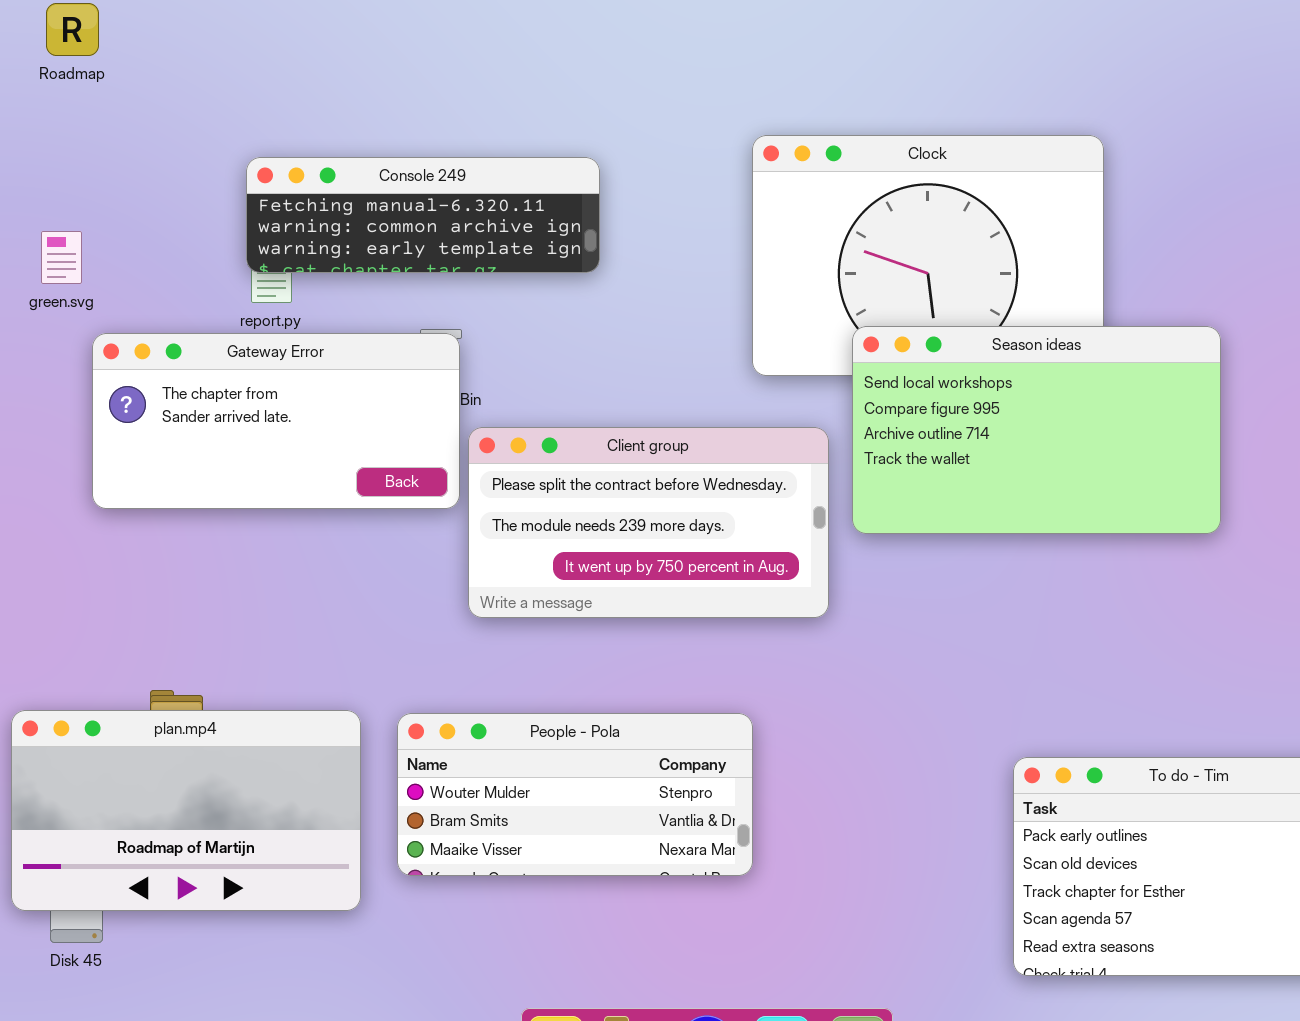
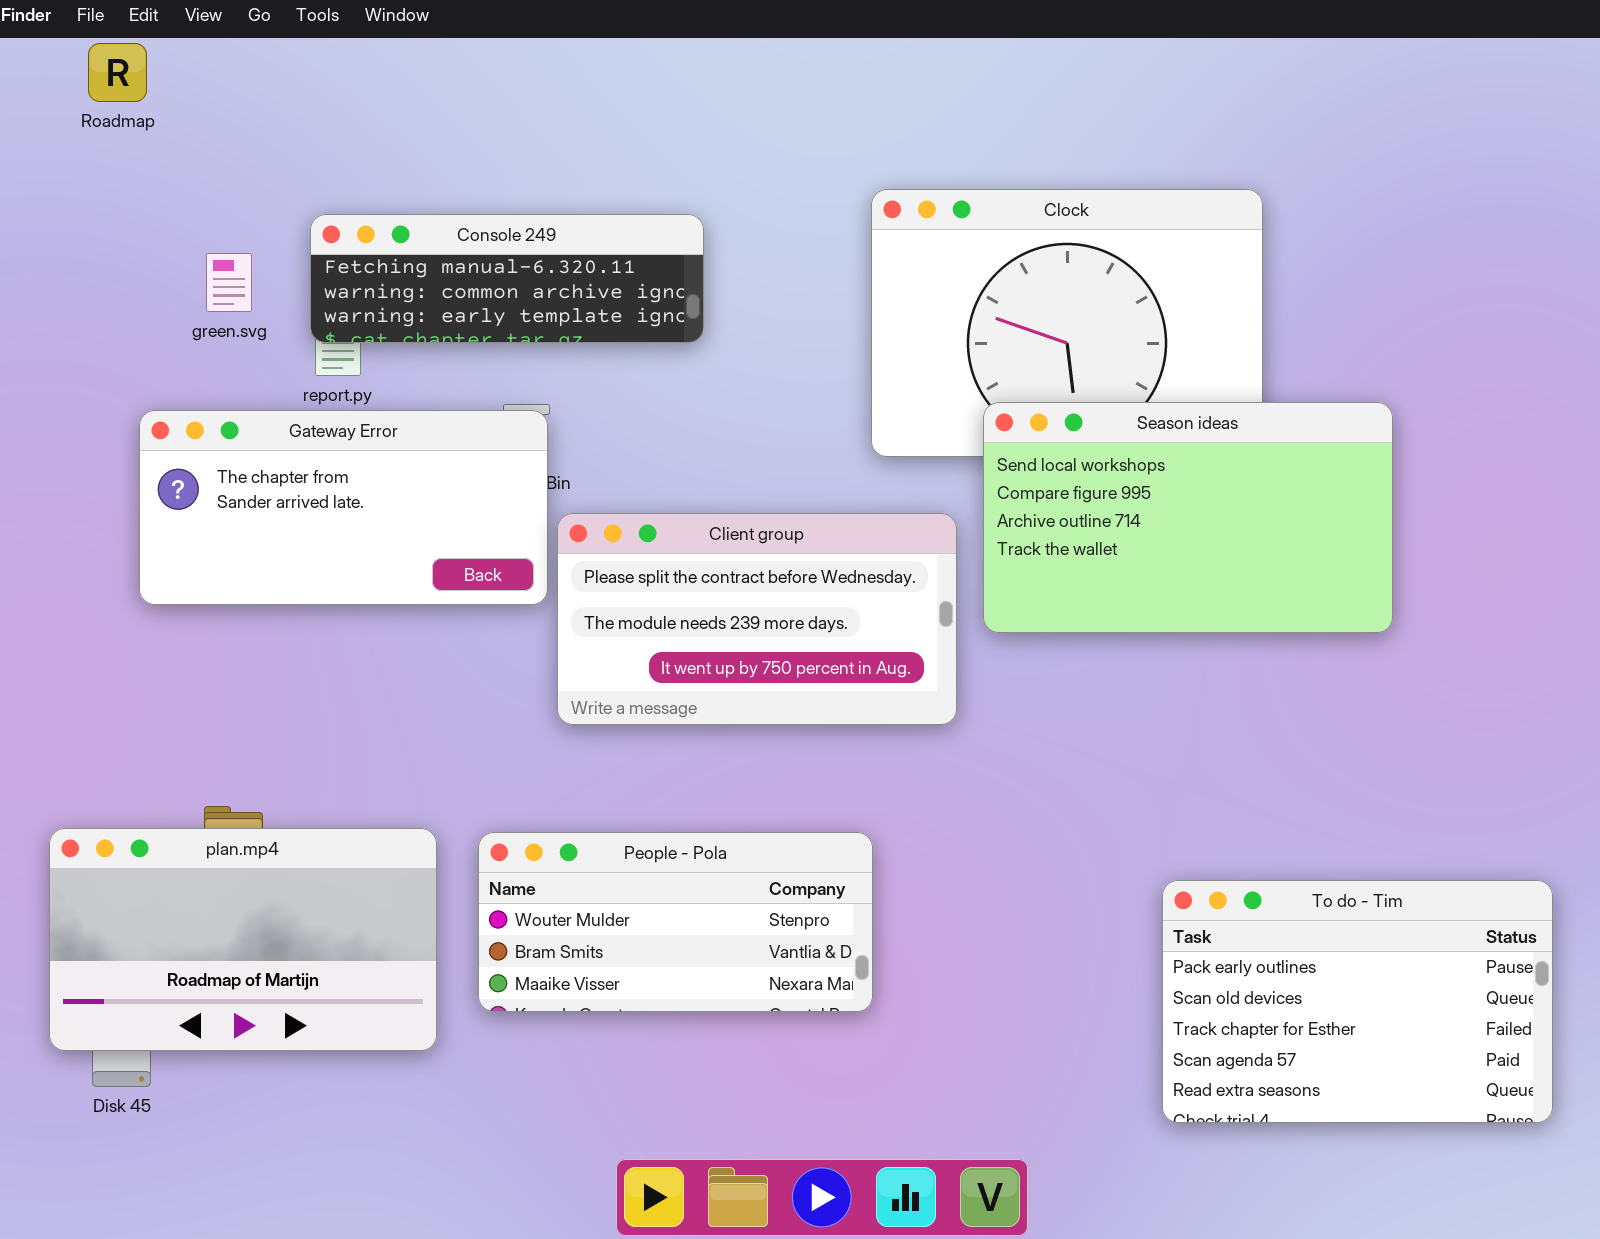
green.svg: [41,231,82,284] -> [206,253,252,312], moved

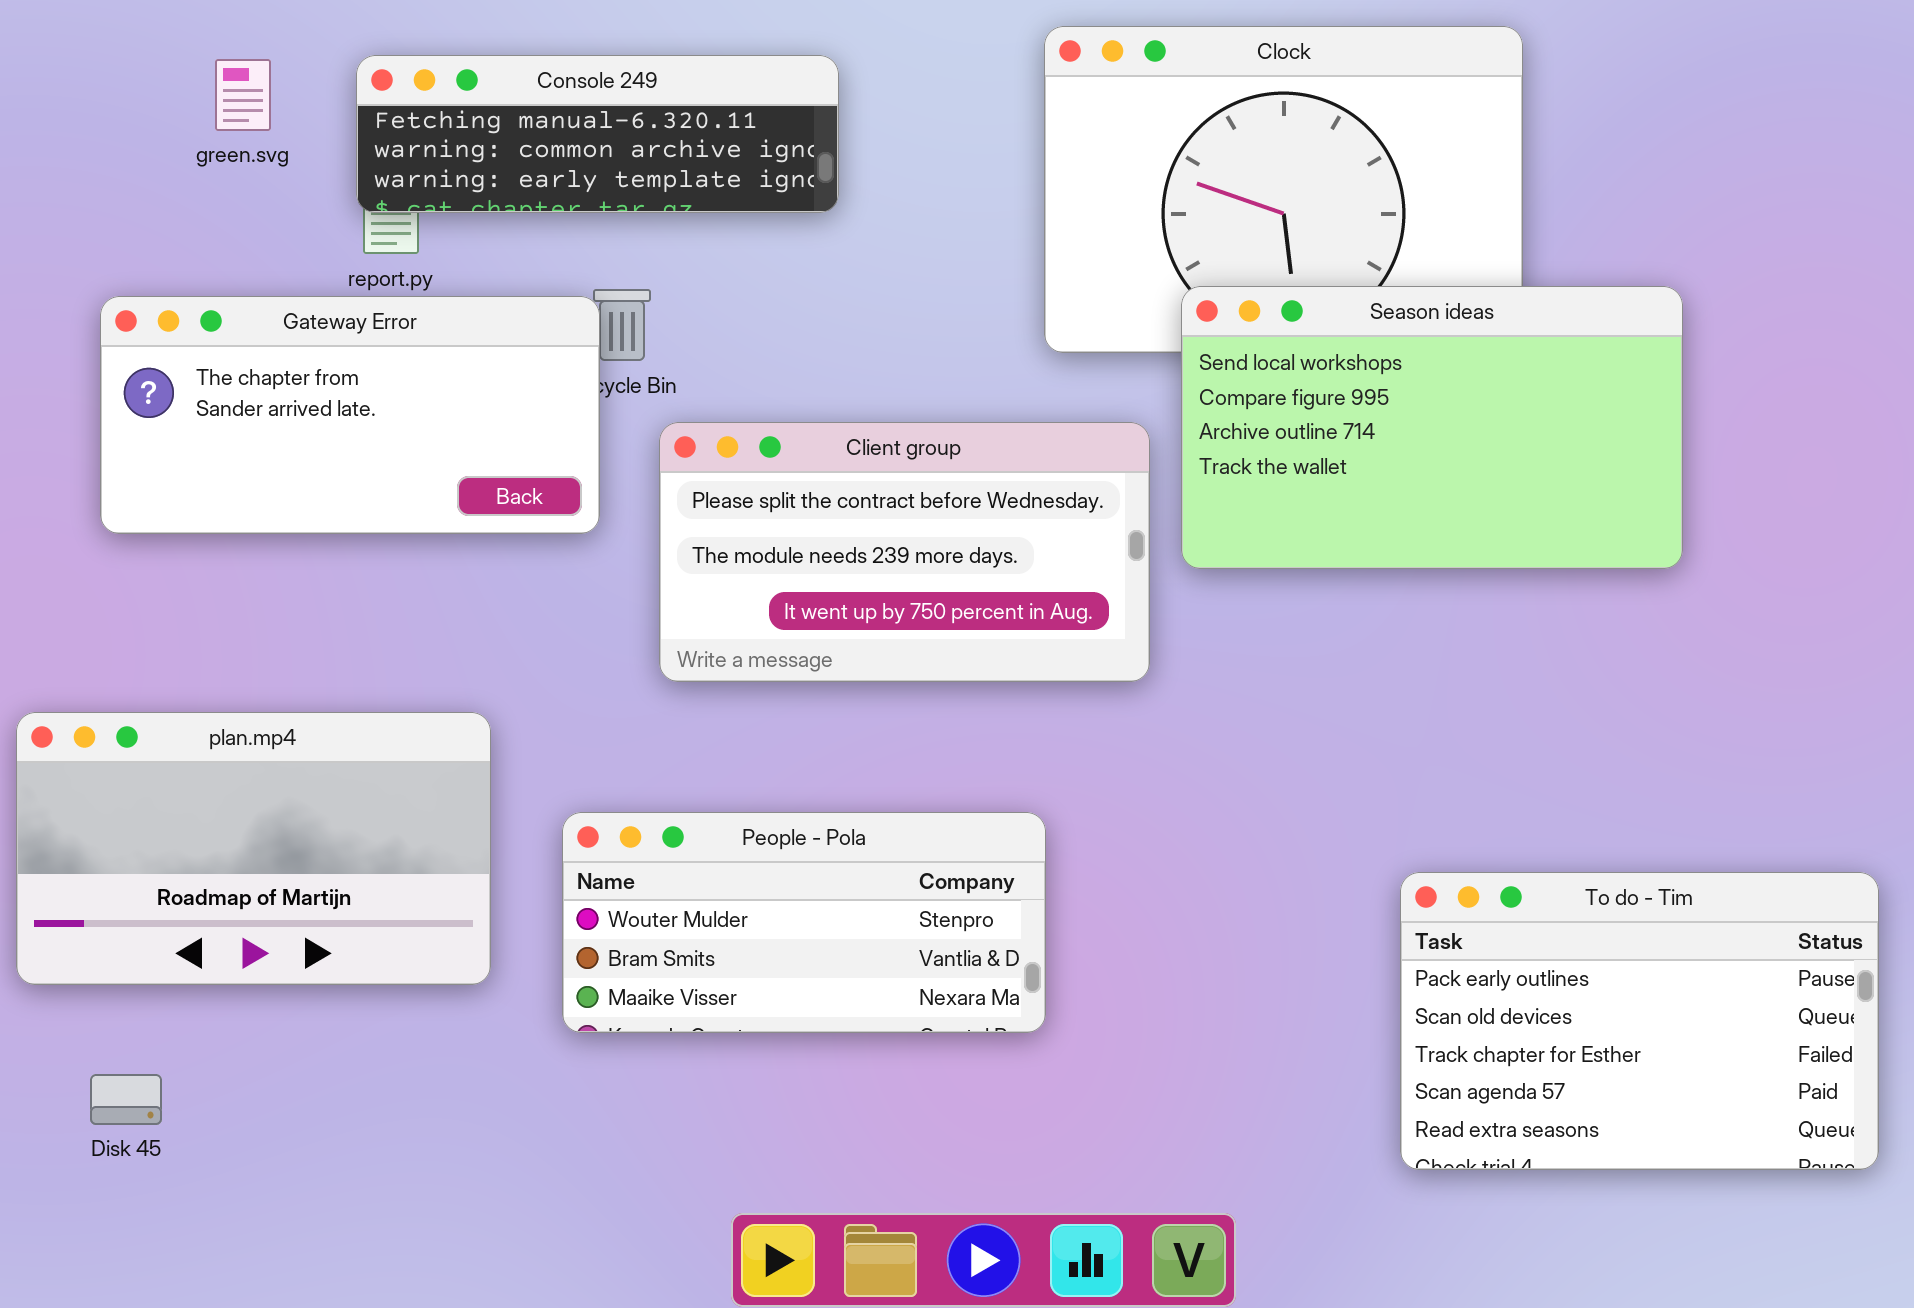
green.svg: [206,253,252,312] -> [215,59,271,131], moved
Gateway Error: [139,410,548,605] -> [100,296,600,534], moved
plan.mp4: [49,828,437,1051] -> [16,712,491,985], moved

